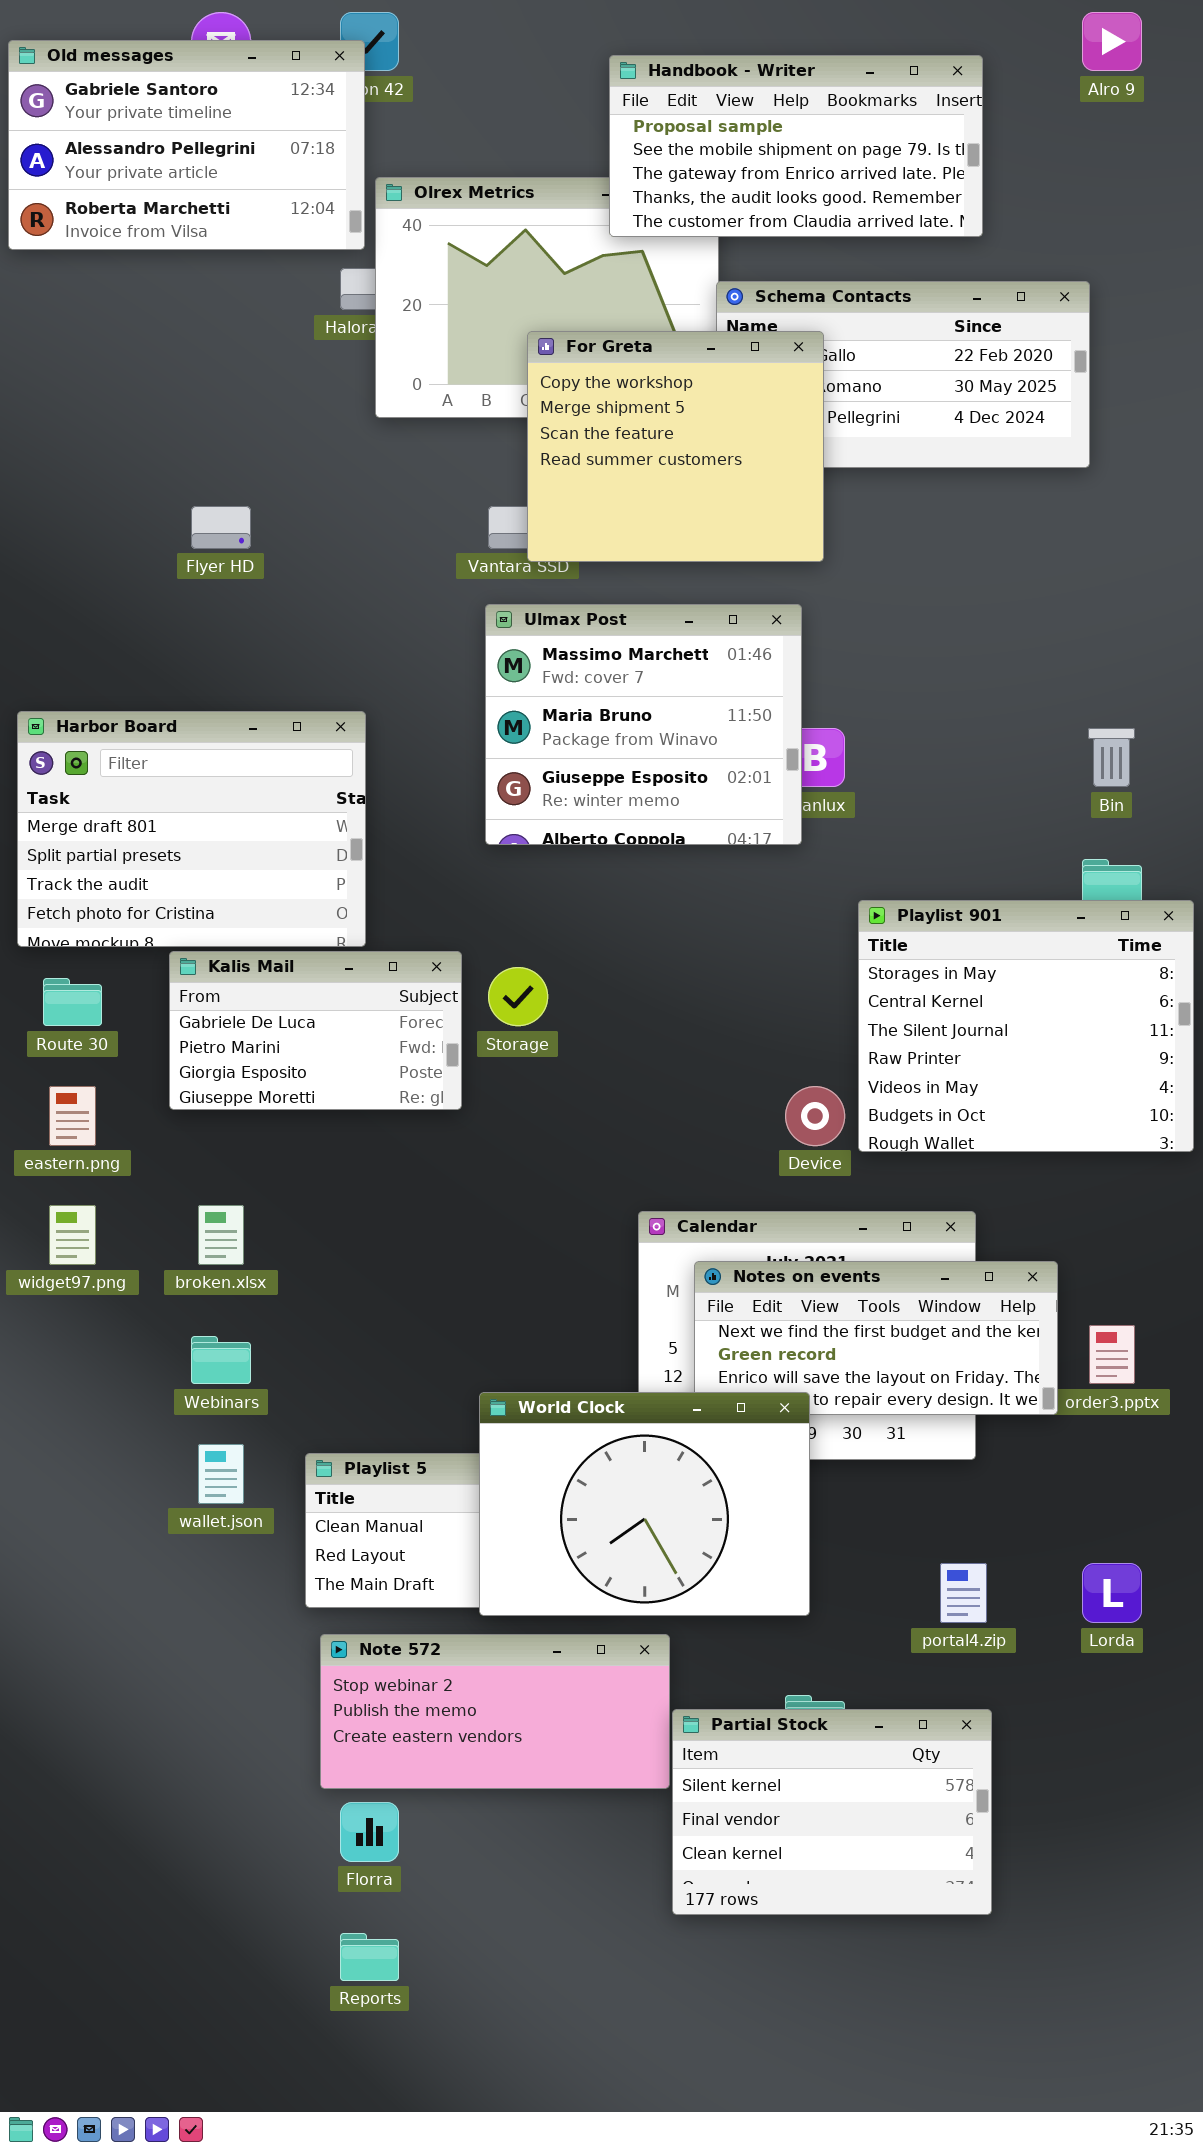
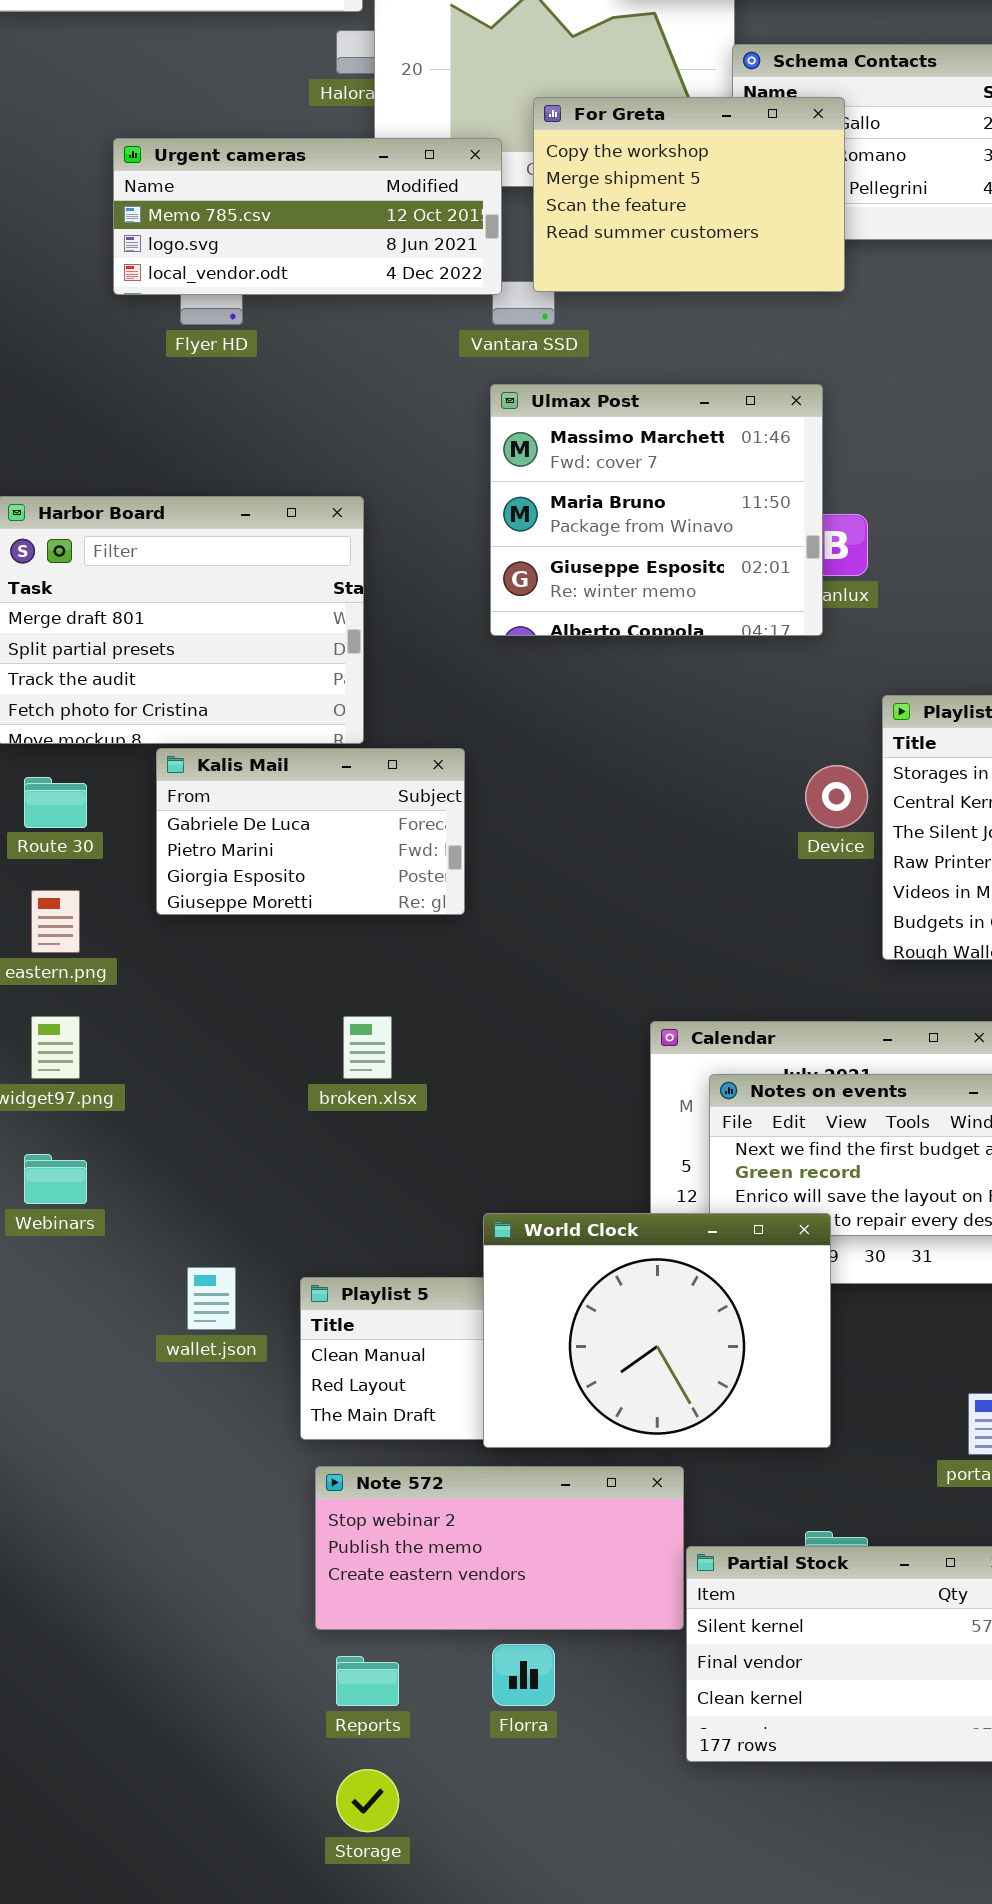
For Greta: [527,331,824,562] -> [533,97,845,292], resized
Urgent cameras: none -> [113,138,502,295], opened
Storage: [488,967,548,1026] -> [336,1769,399,1832], moved
Device: [785,1086,845,1146] -> [805,765,868,828], moved
broken.xlsx: [198,1205,244,1265] -> [343,1016,392,1079], moved
Webinars: [191,1336,251,1384] -> [24,1154,87,1204], moved
Florra: [340,1802,399,1862] -> [492,1644,555,1706], moved
Reports: [340,1933,399,1981] -> [336,1656,399,1706], moved

